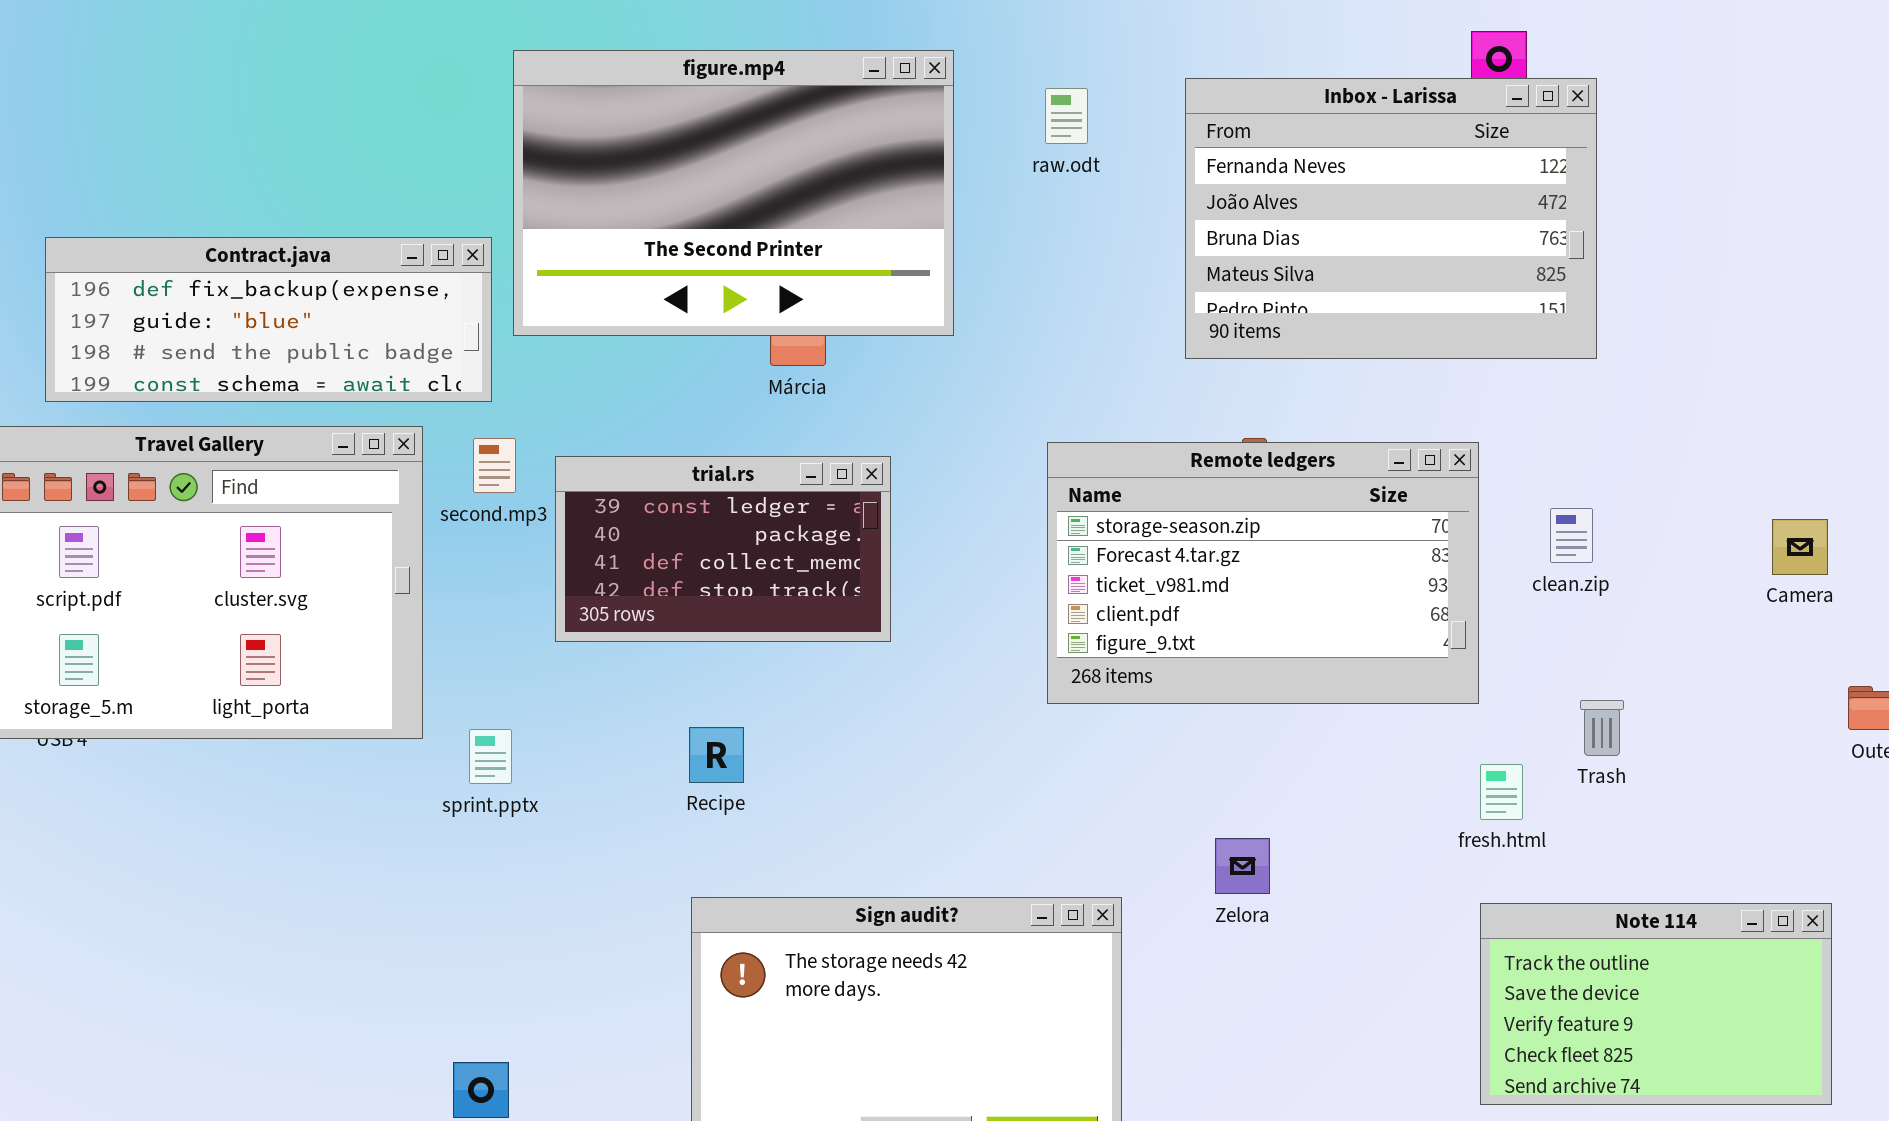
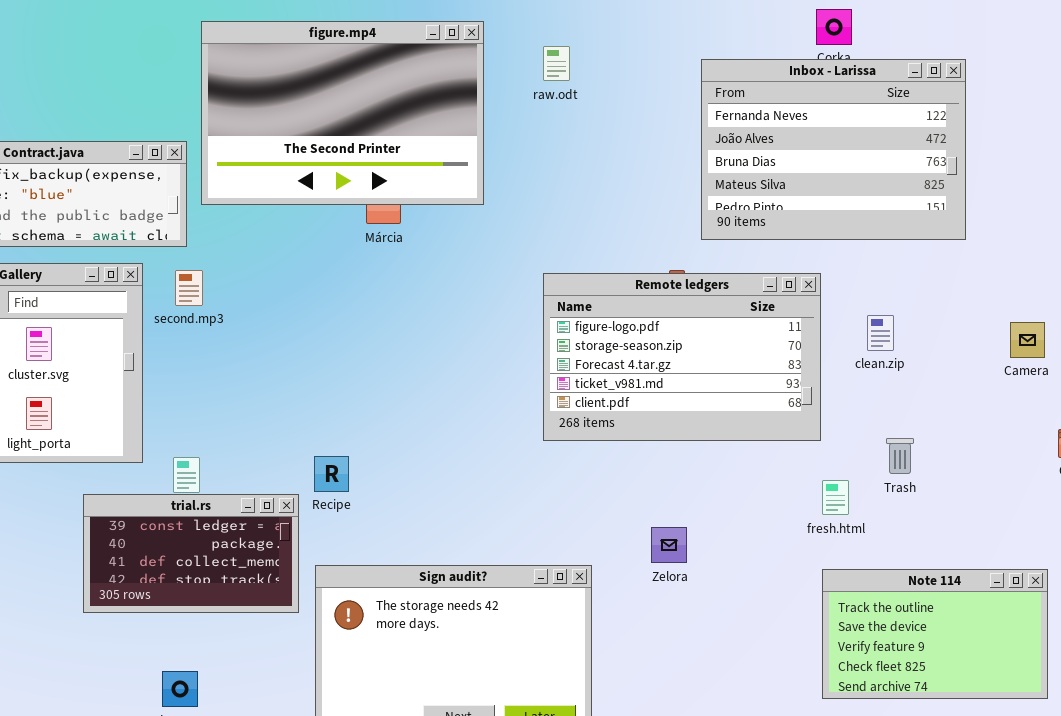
Inbox - Larissa: [1185,78,1597,359] -> [701,59,966,240], moved
Remote ledgers: [1047,442,1479,704] -> [543,273,821,441], scrolled up 1 row
trial.rs: [555,456,891,642] -> [83,494,299,613], moved

